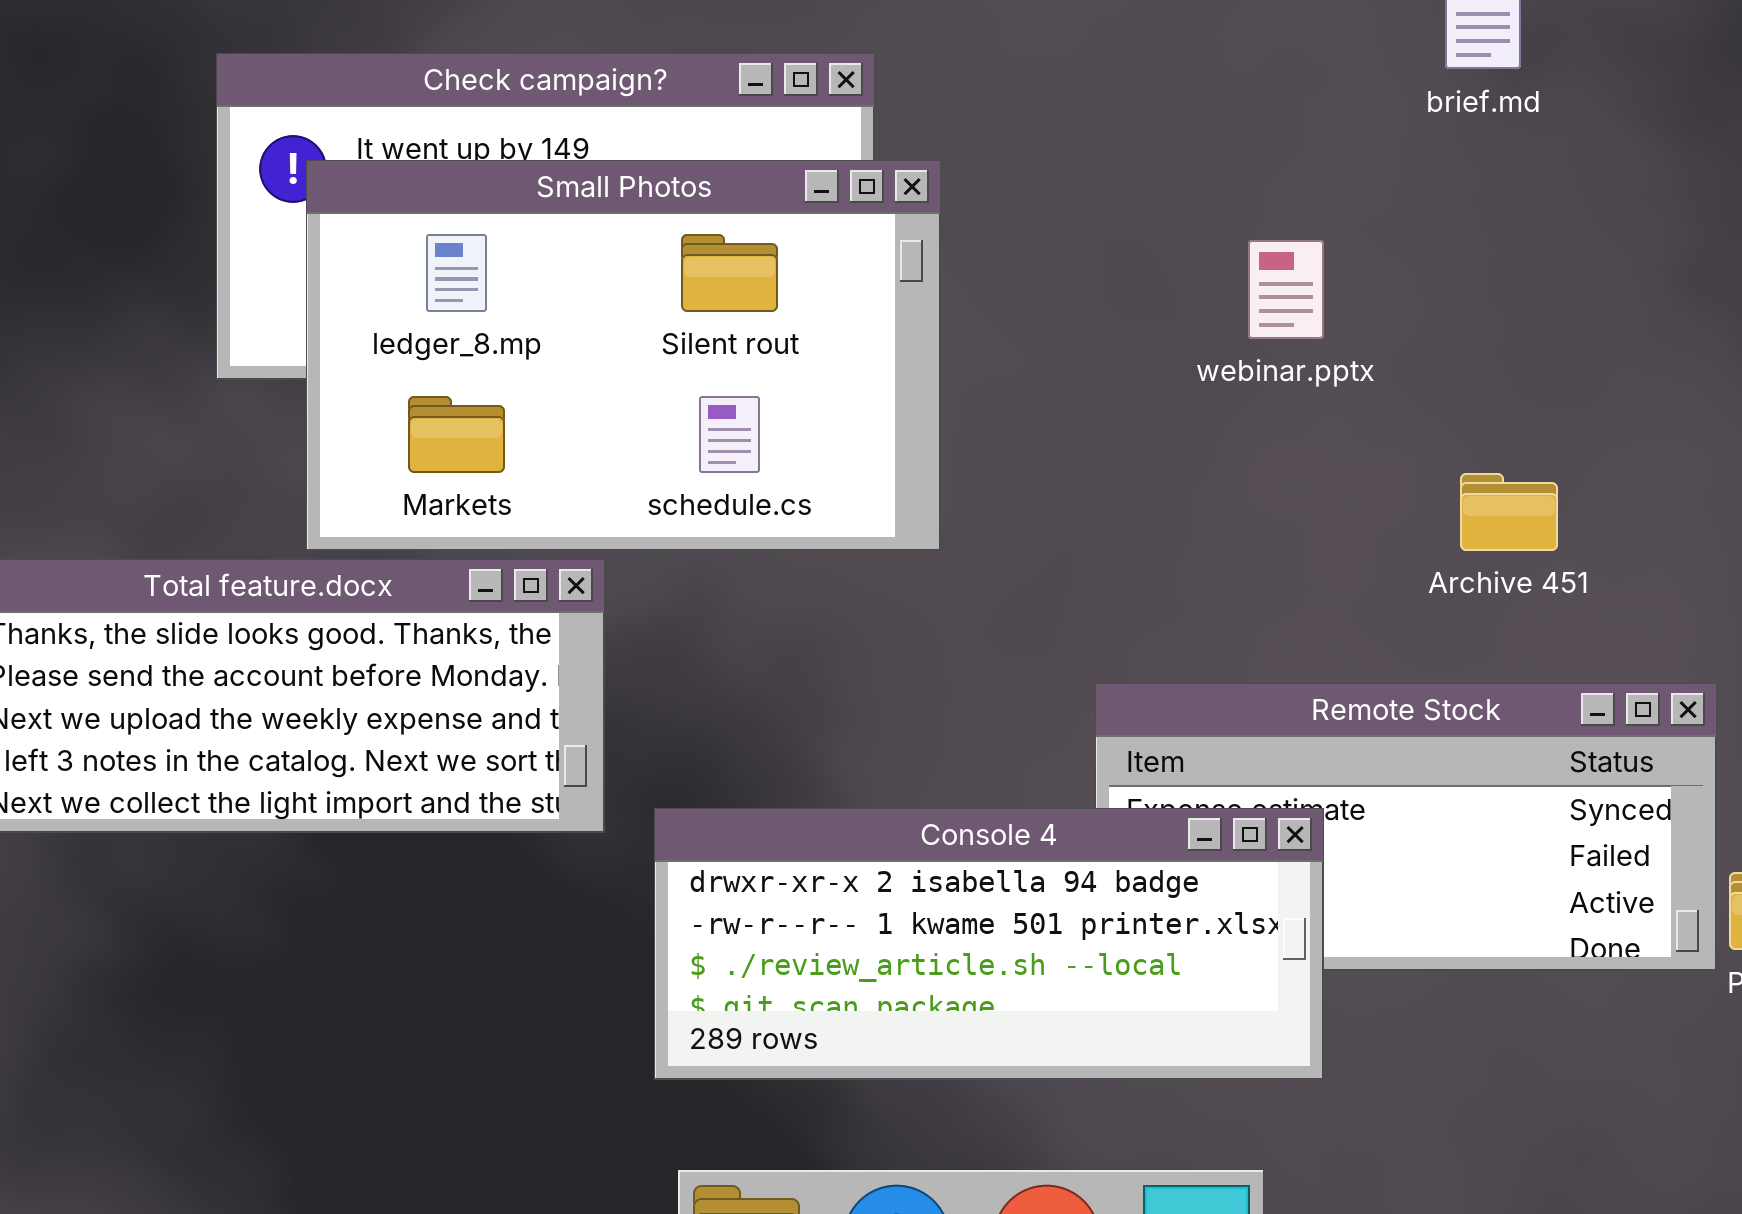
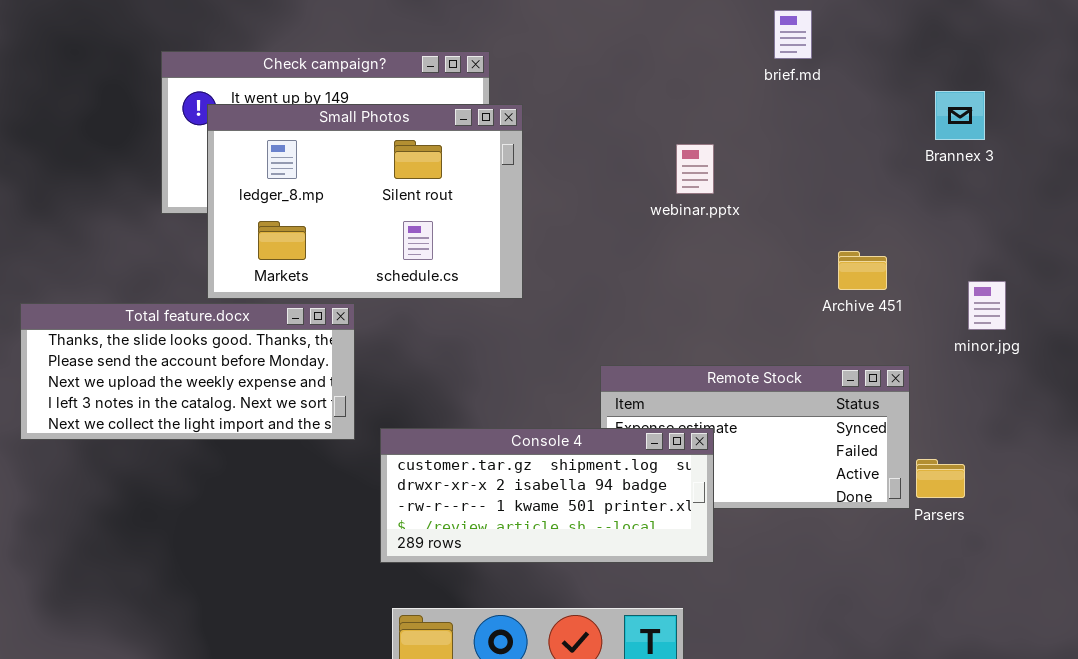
Archive 451: [1460,473,1558,551] -> [838,251,887,290], moved
Console 4: [654,808,1324,1080] -> [380,428,714,563], scrolled up 1 row

